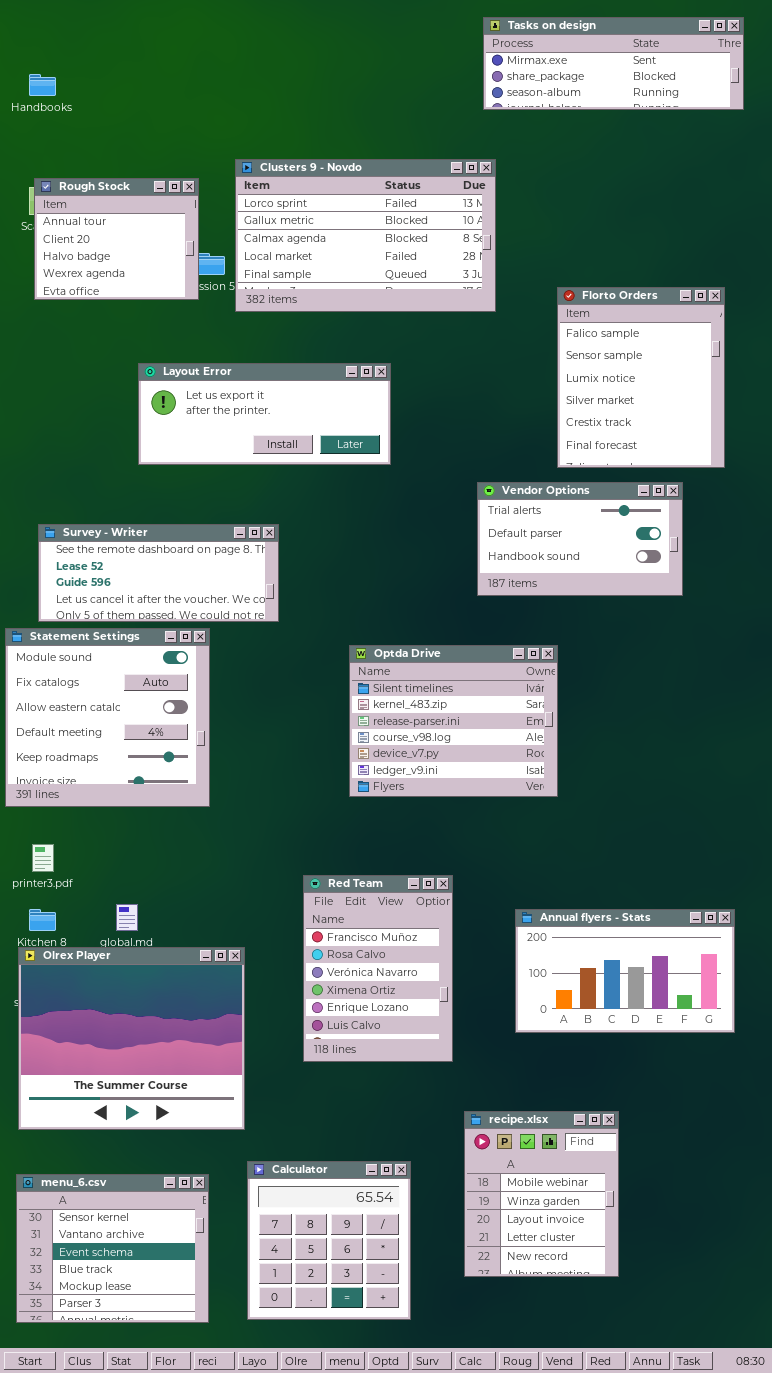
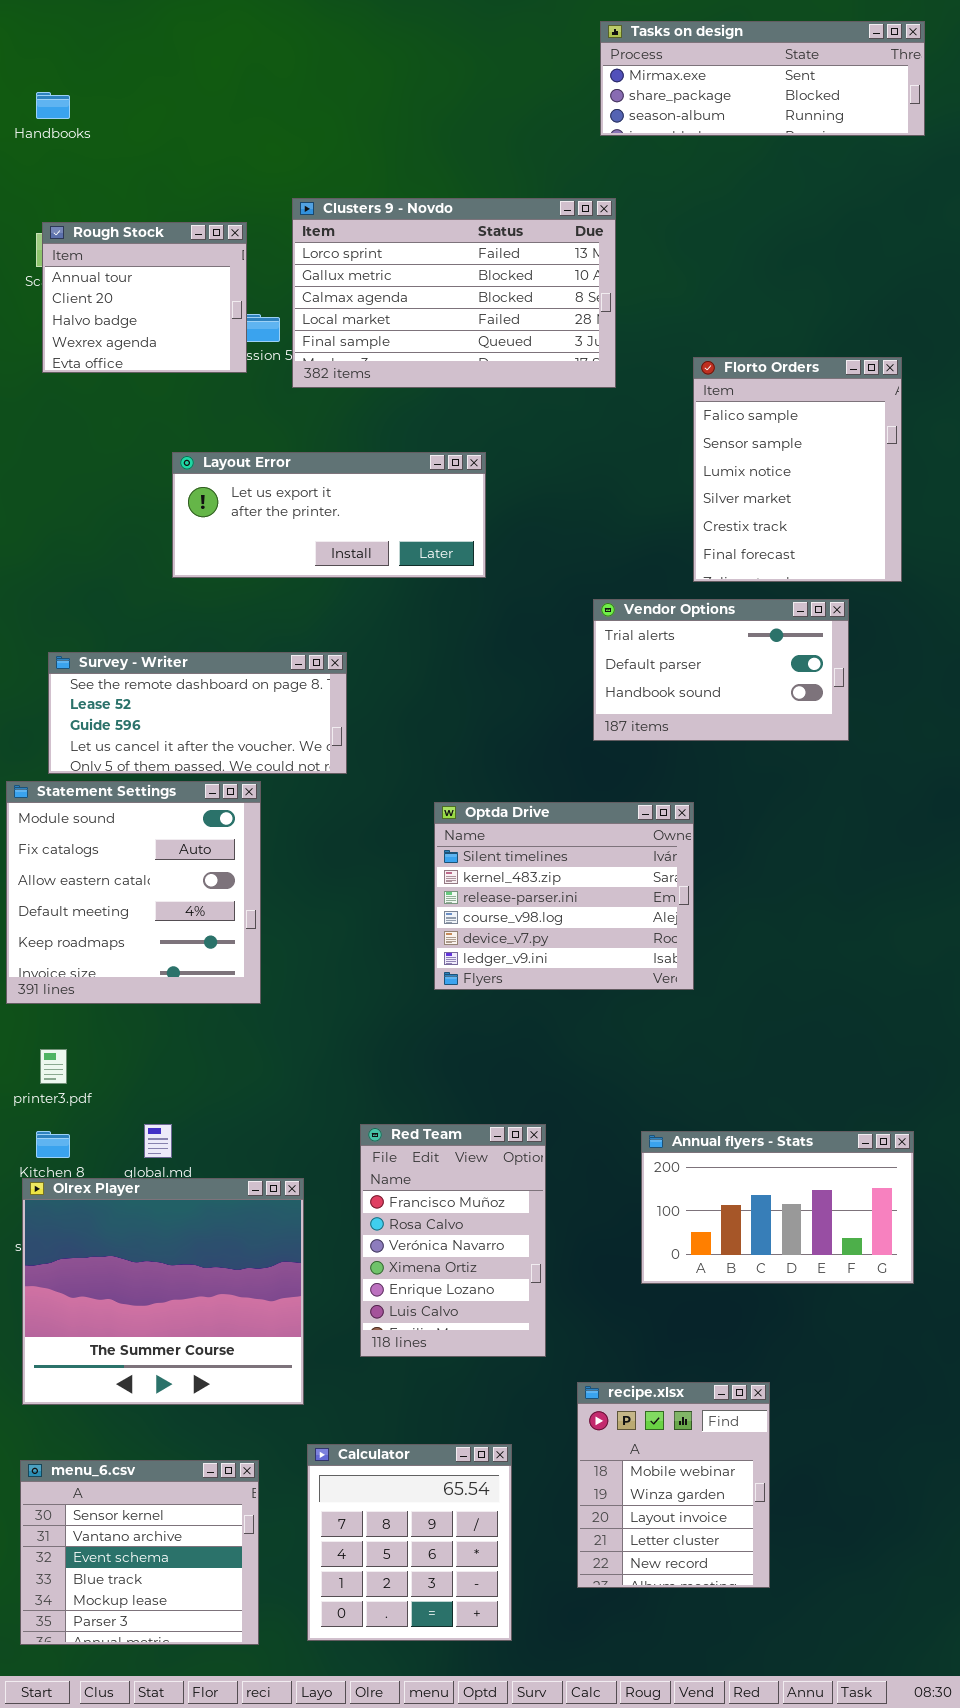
Red Team: [303,875,453,1062] -> [360,1124,546,1357], moved

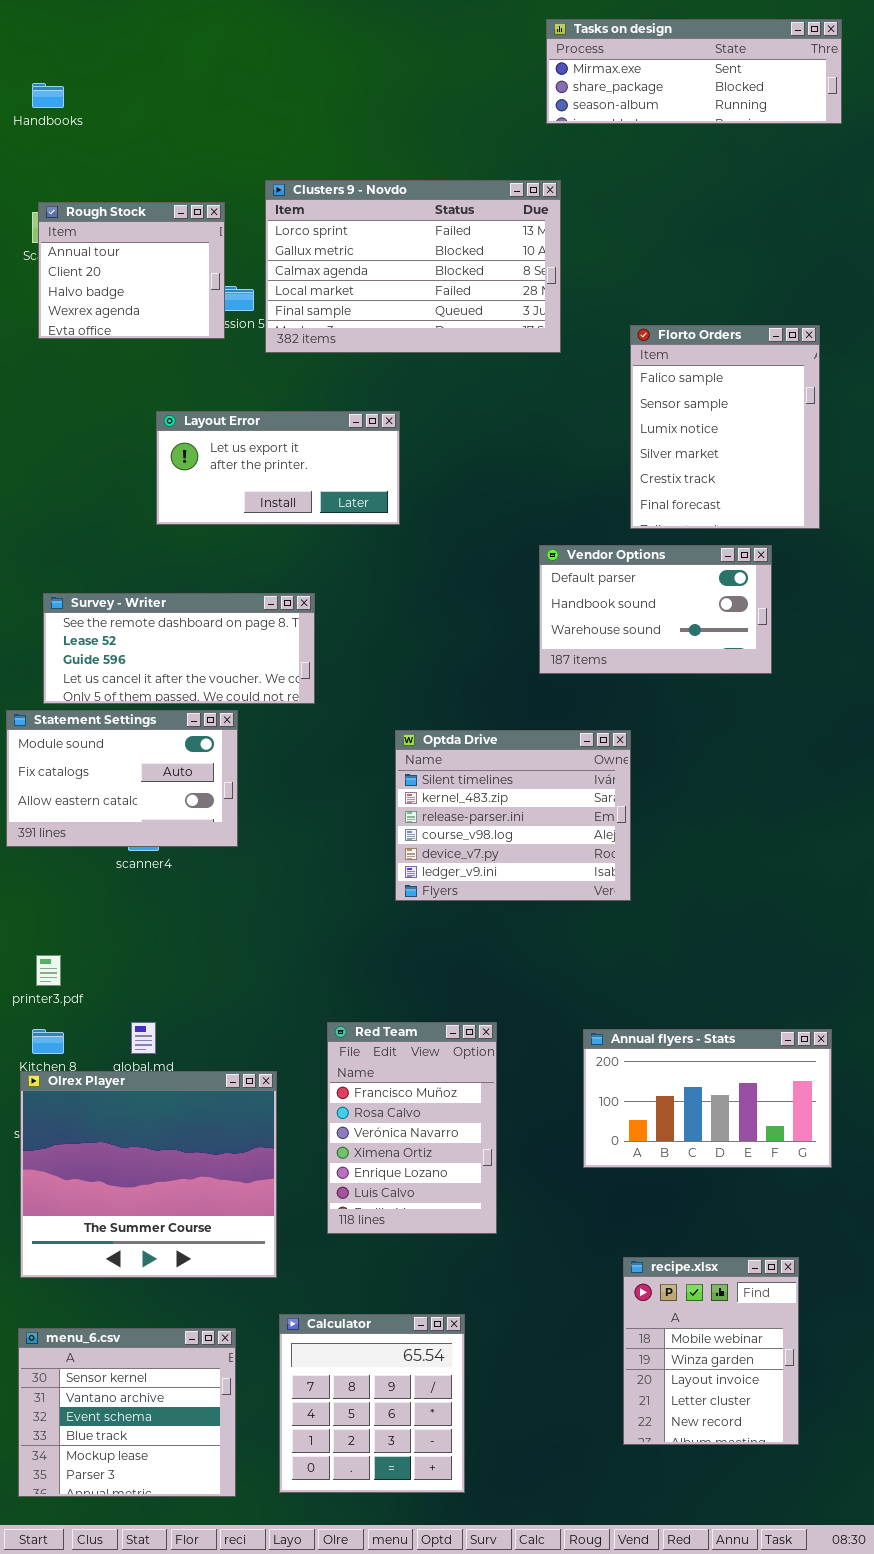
Layout Error: [172,452,486,578] -> [156,411,400,525], resized
Vendor Options: [593,599,849,741] -> [539,545,772,674], scrolled down 1 row
Statement Settings: [6,781,261,1004] -> [6,710,238,847], resized
recipe.xlsx: [577,1382,770,1588] -> [623,1257,799,1445], moved

